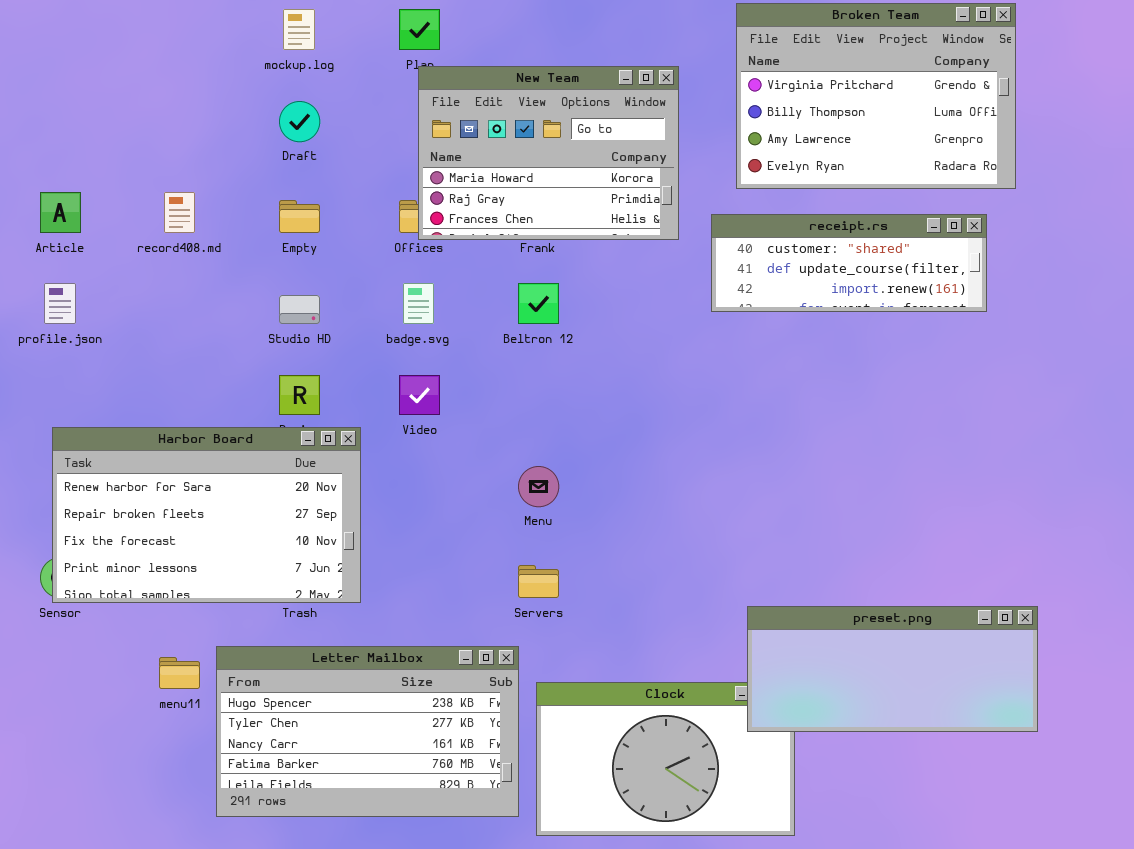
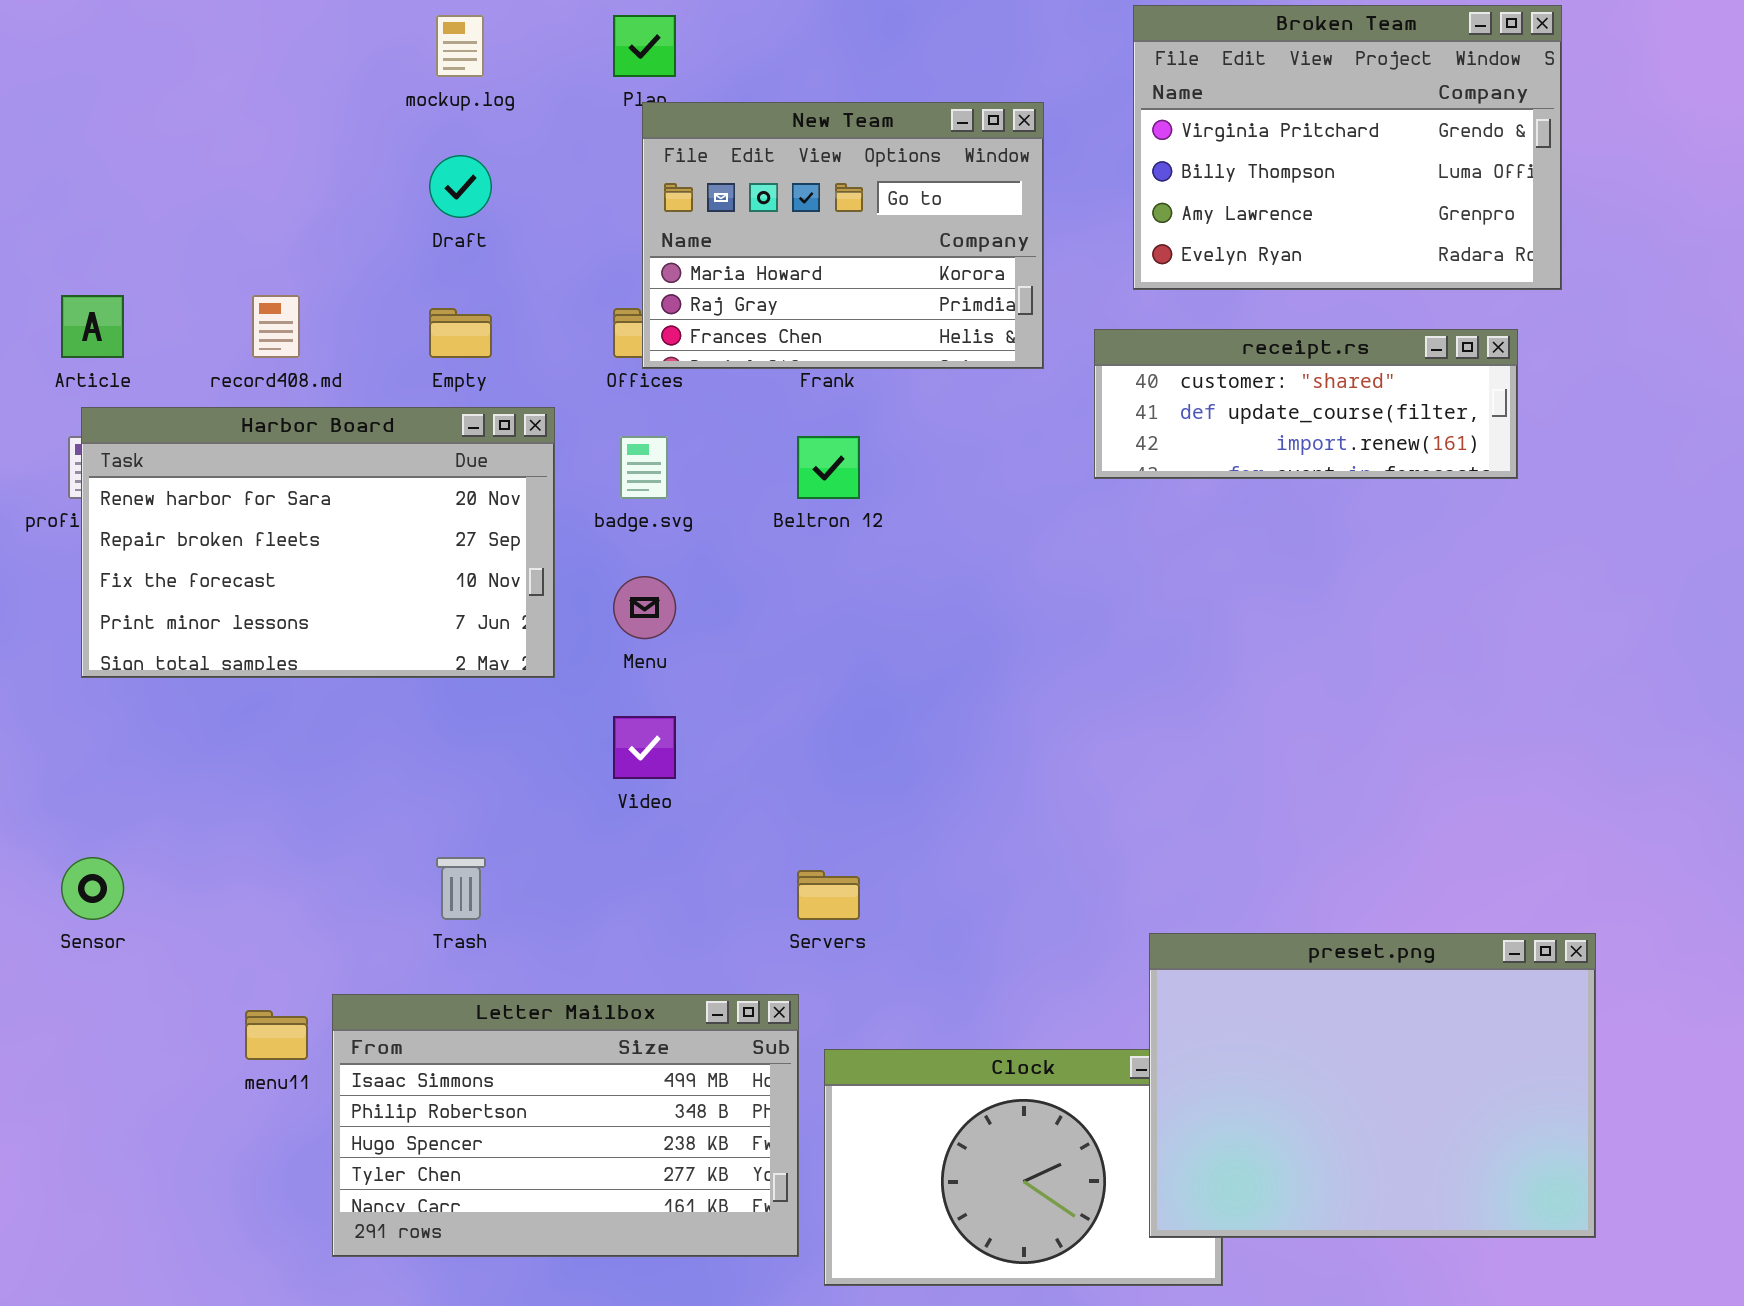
Video: [399,375,440,415] -> [613,716,676,779], moved
Harbor Board: [52,427,361,603] -> [81,407,555,678], moved
Menu: [518,466,559,507] -> [613,576,676,639], moved
preset.png: [747,606,1038,732] -> [1149,933,1596,1238], resized
Letter Mailbox: [216,646,519,817] -> [332,994,799,1257], scrolled up 2 rows

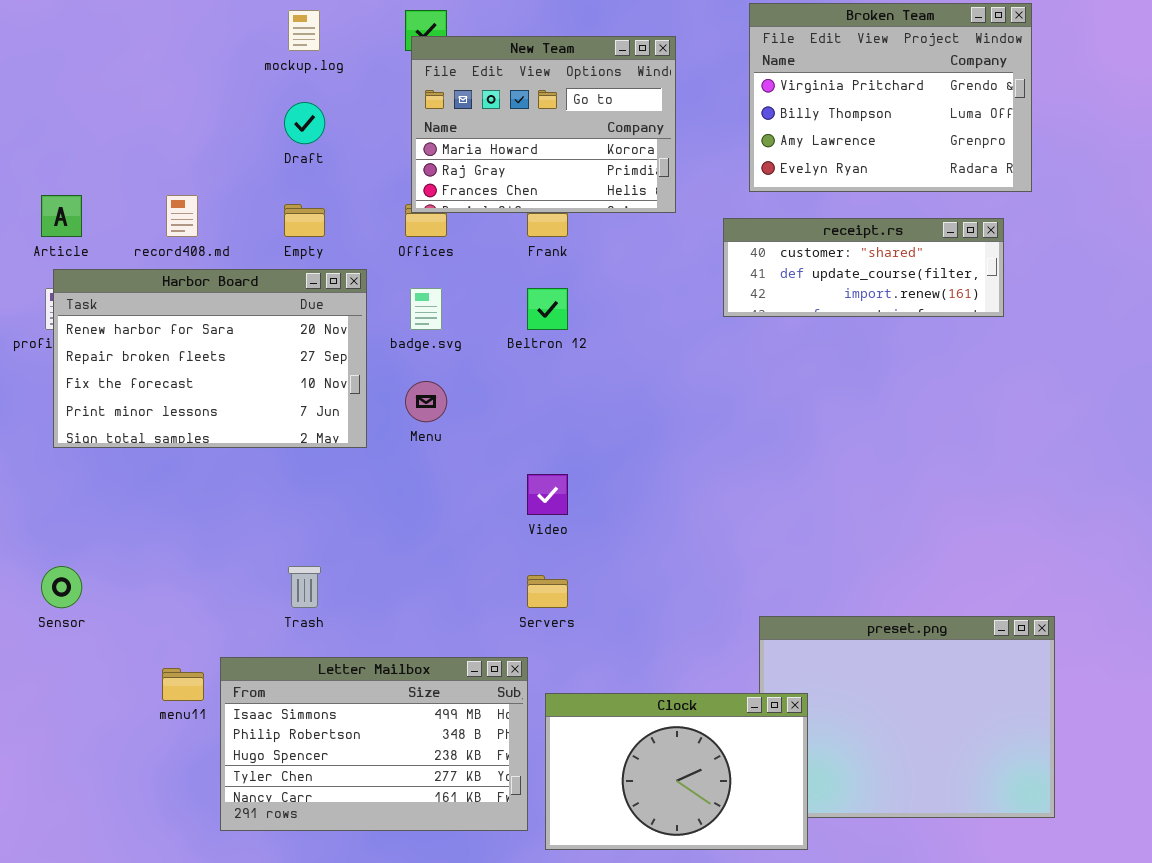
New Team: [642,102,1044,369] -> [411,36,676,213], moved
Video: [613,716,676,779] -> [527,474,568,515], moved
Clock: [824,1049,1223,1286] -> [545,693,808,850], raised

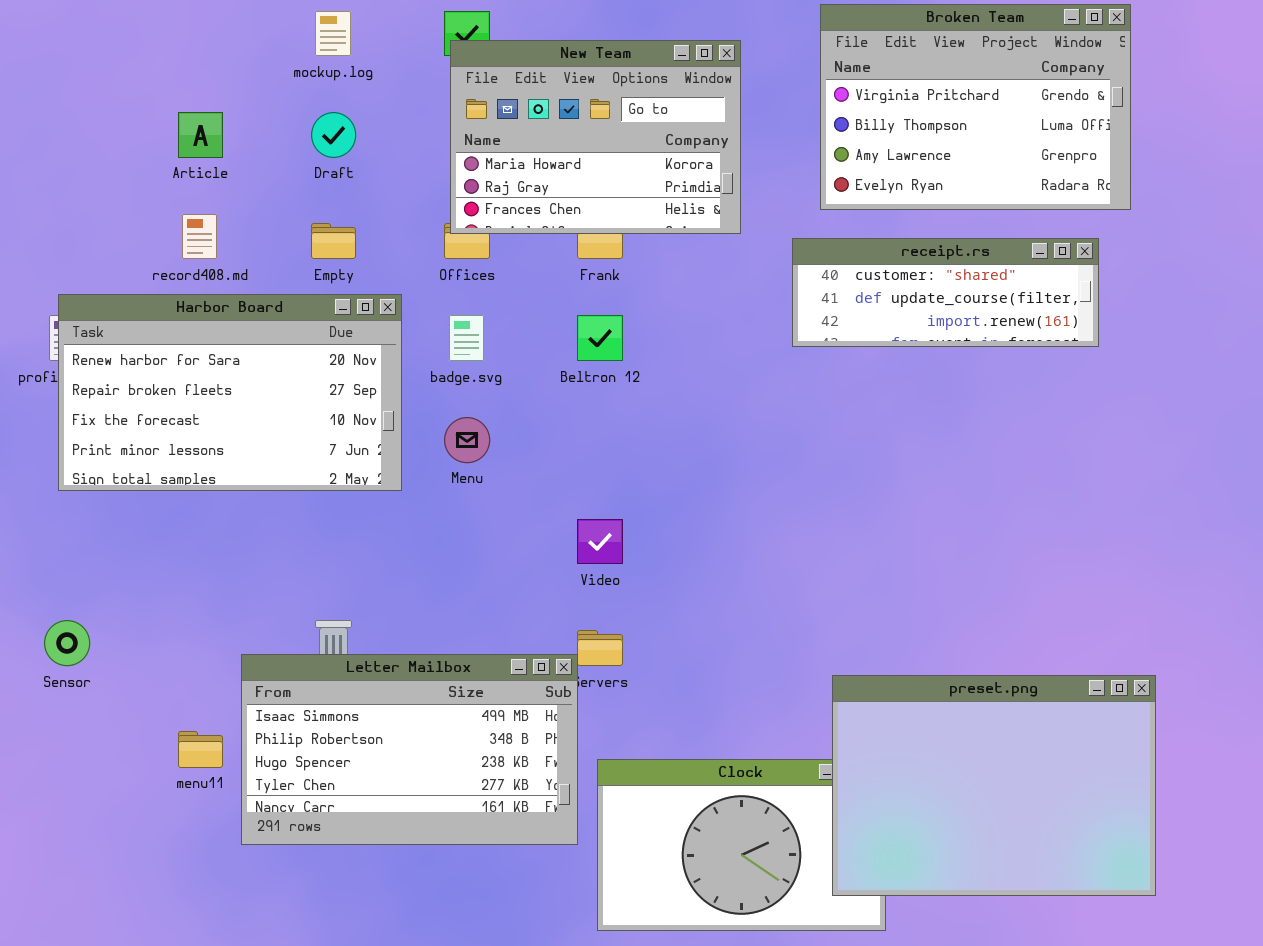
Article: [41,195,82,237] -> [178,112,223,158], moved
preset.png: [759,616,1055,818] -> [832,675,1156,896], raised
Letter Mailbox: [220,657,528,831] -> [241,654,578,845], moved

